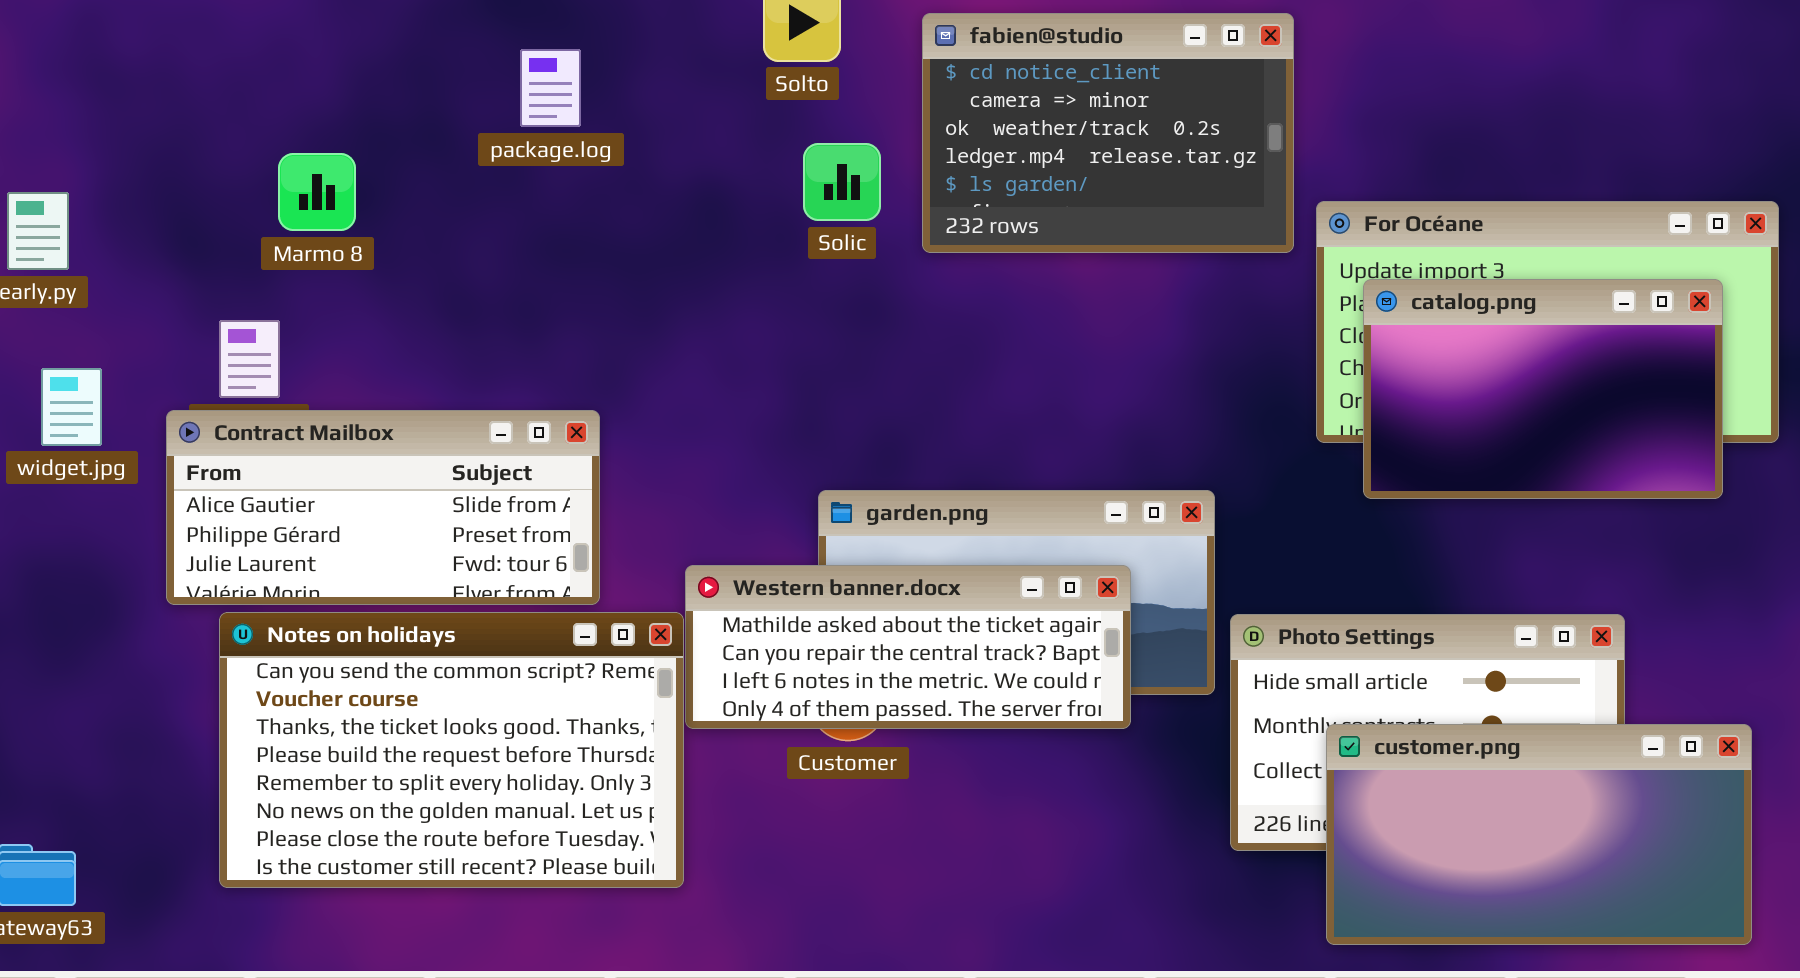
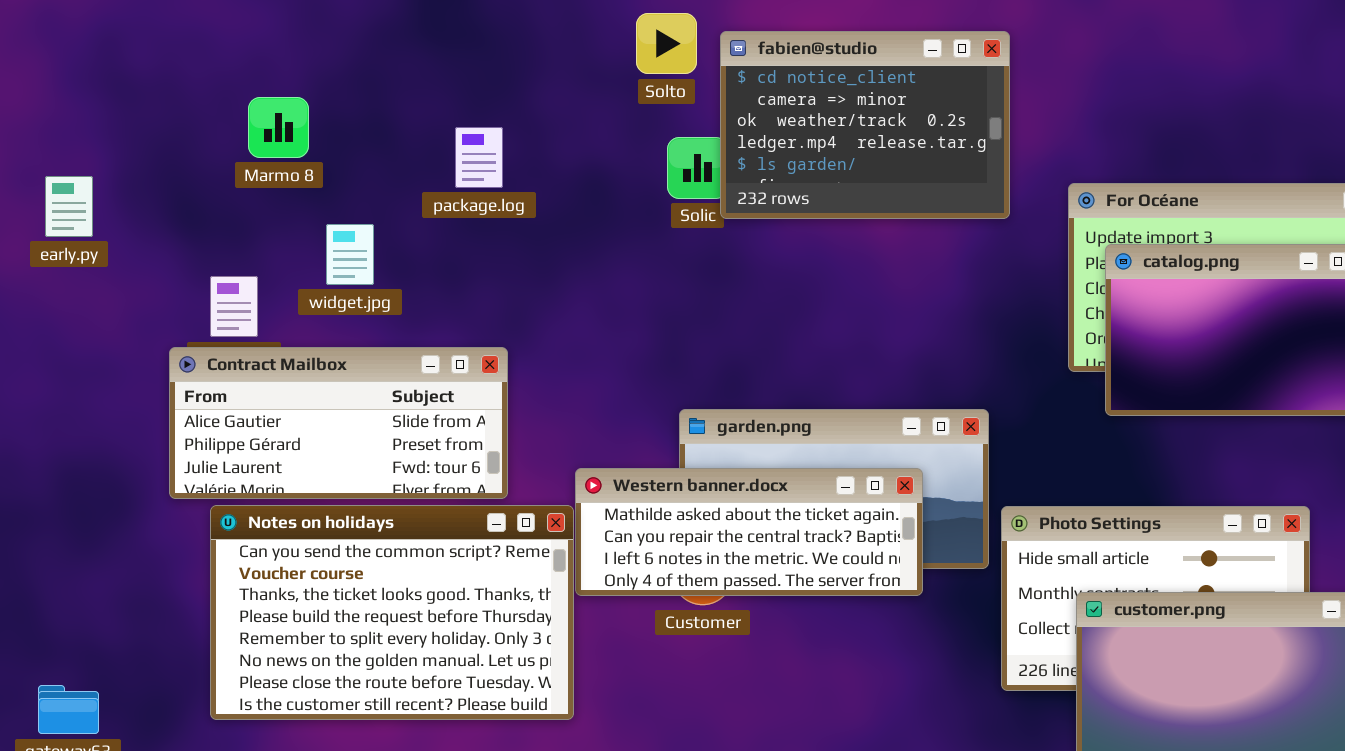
fabien@studio: [922,13,1294,253] -> [720,31,1010,219], moved
package.log: [520,49,581,127] -> [455,127,503,188], moved
Marmo 8: [278,153,356,231] -> [248,97,309,158], moved
widget.jpg: [41,368,102,446] -> [326,224,374,285], moved

